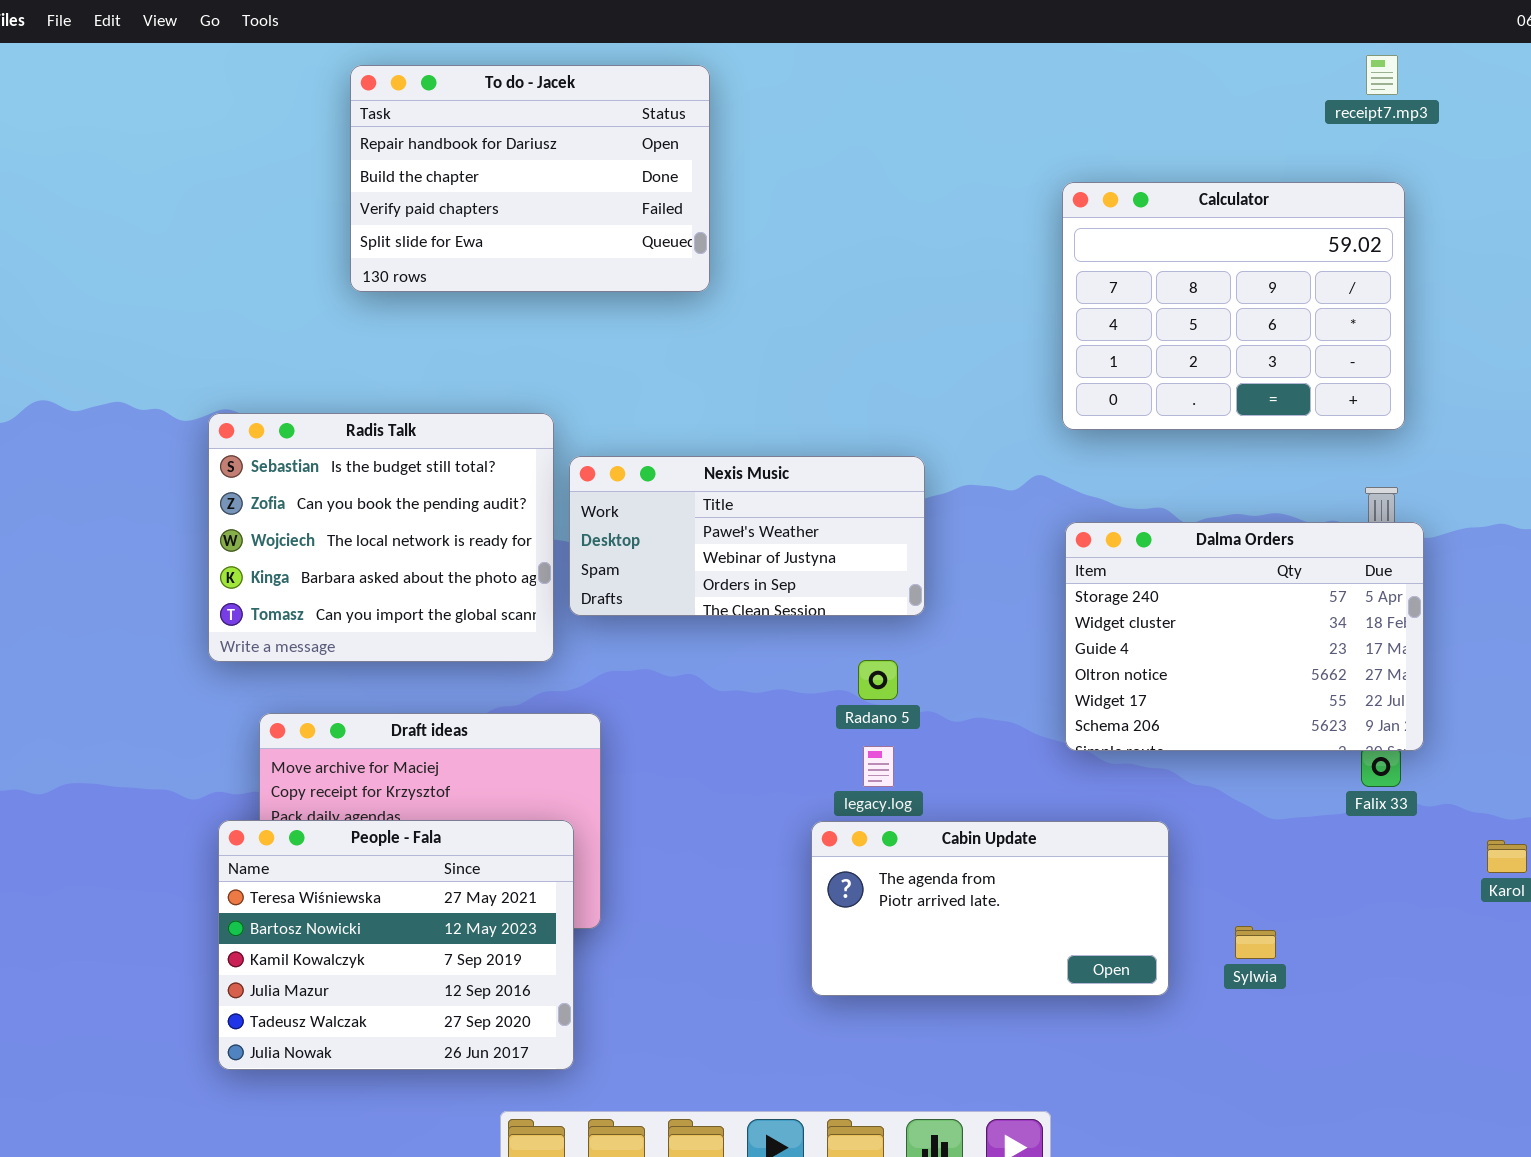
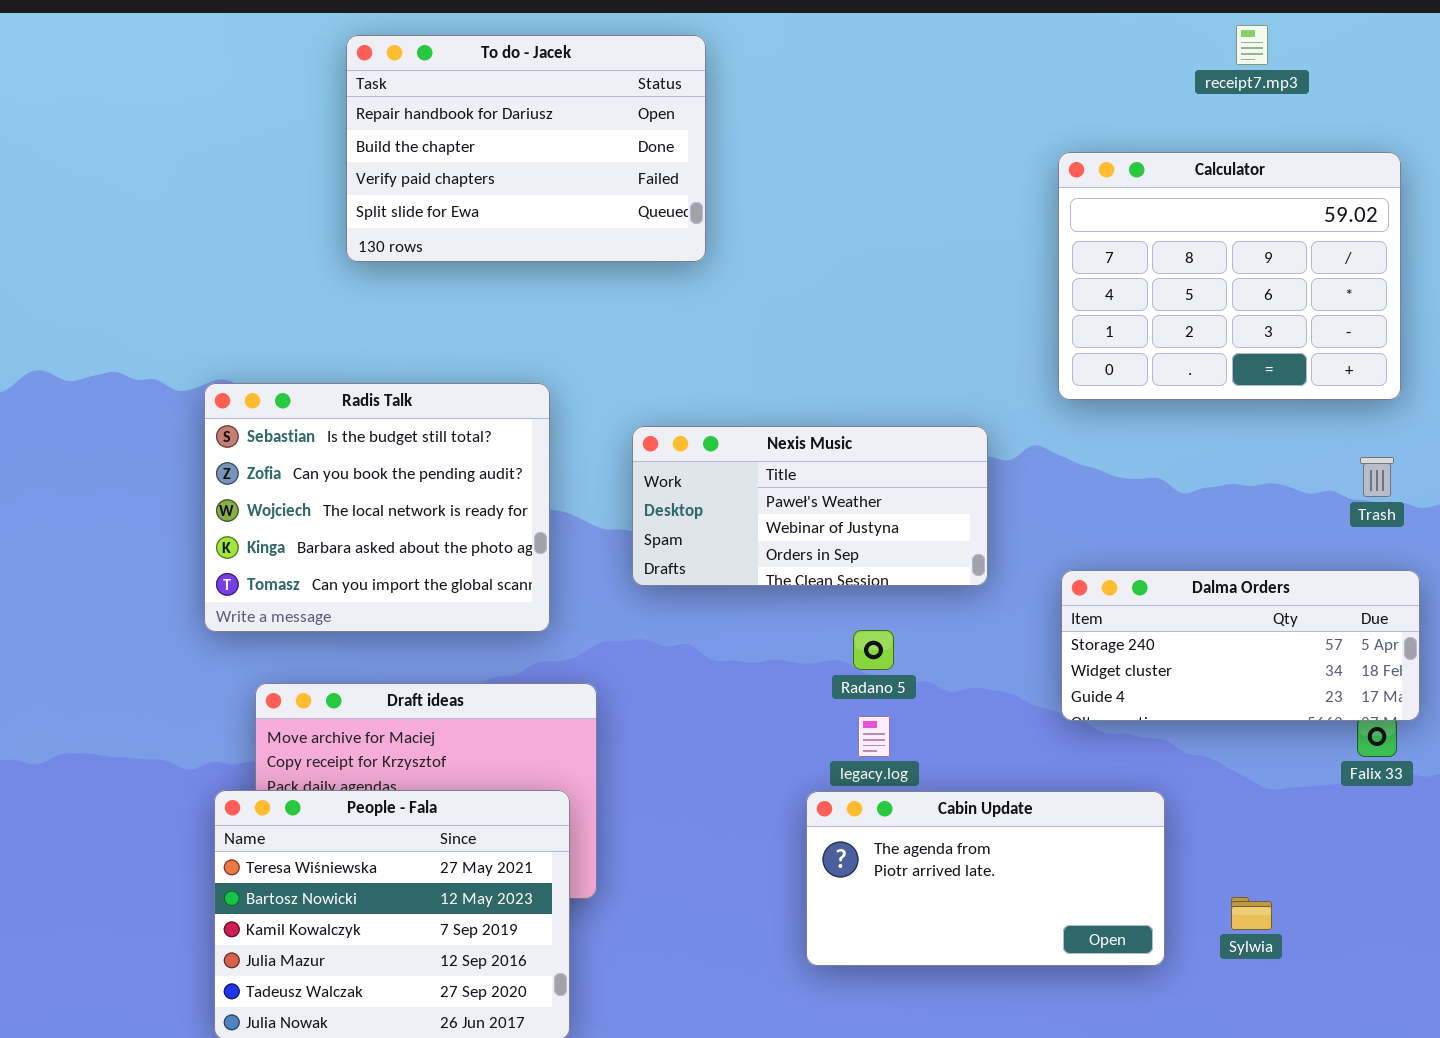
receipt7.mp3: [1366,55,1398,95] -> [1236,25,1268,65], moved
Nexis Music: [569,456,925,616] -> [632,426,988,586], moved
Dalma Orders: [1065,522,1424,751] -> [1061,570,1420,721], resized

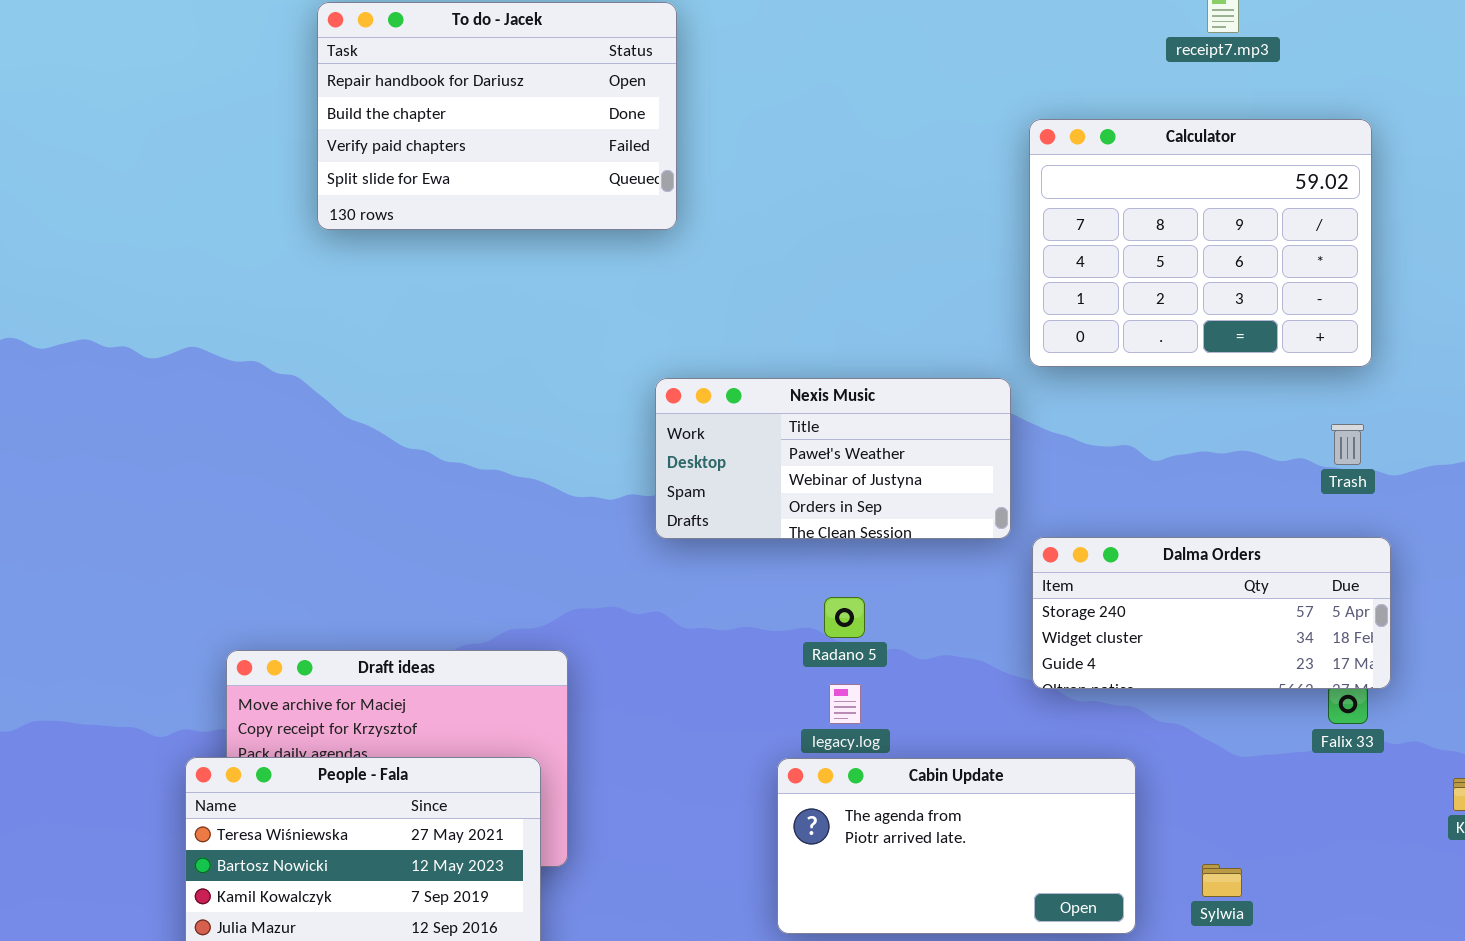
Radis Talk: [204,383,550,632] -> none, closed
Nexis Music: [632,426,988,586] -> [655,378,1011,539], moved

